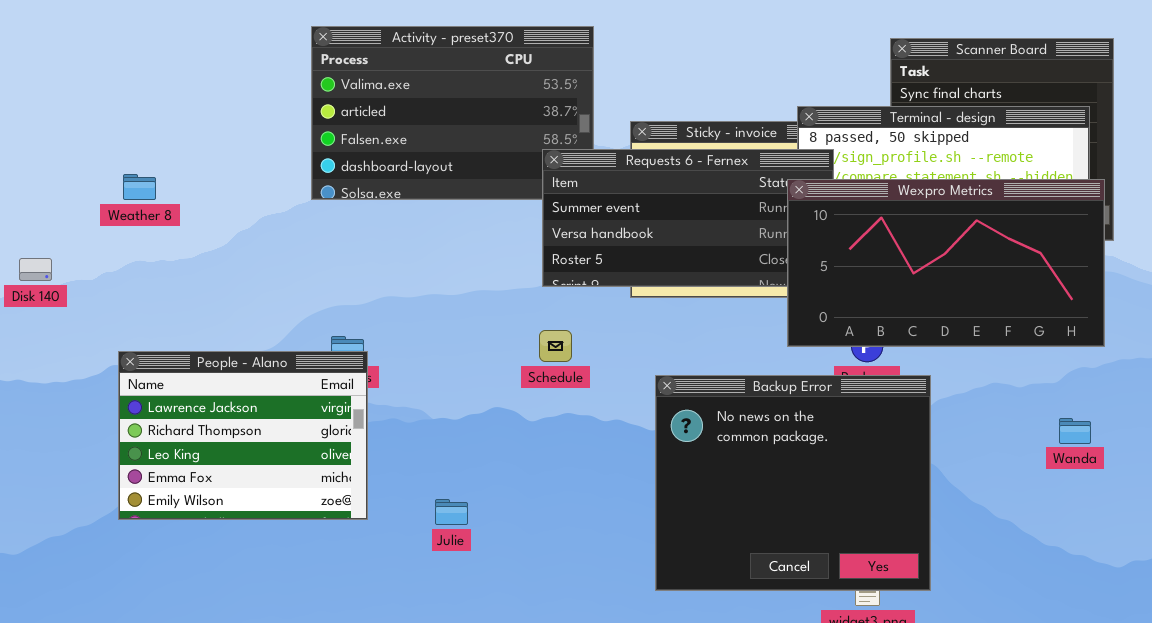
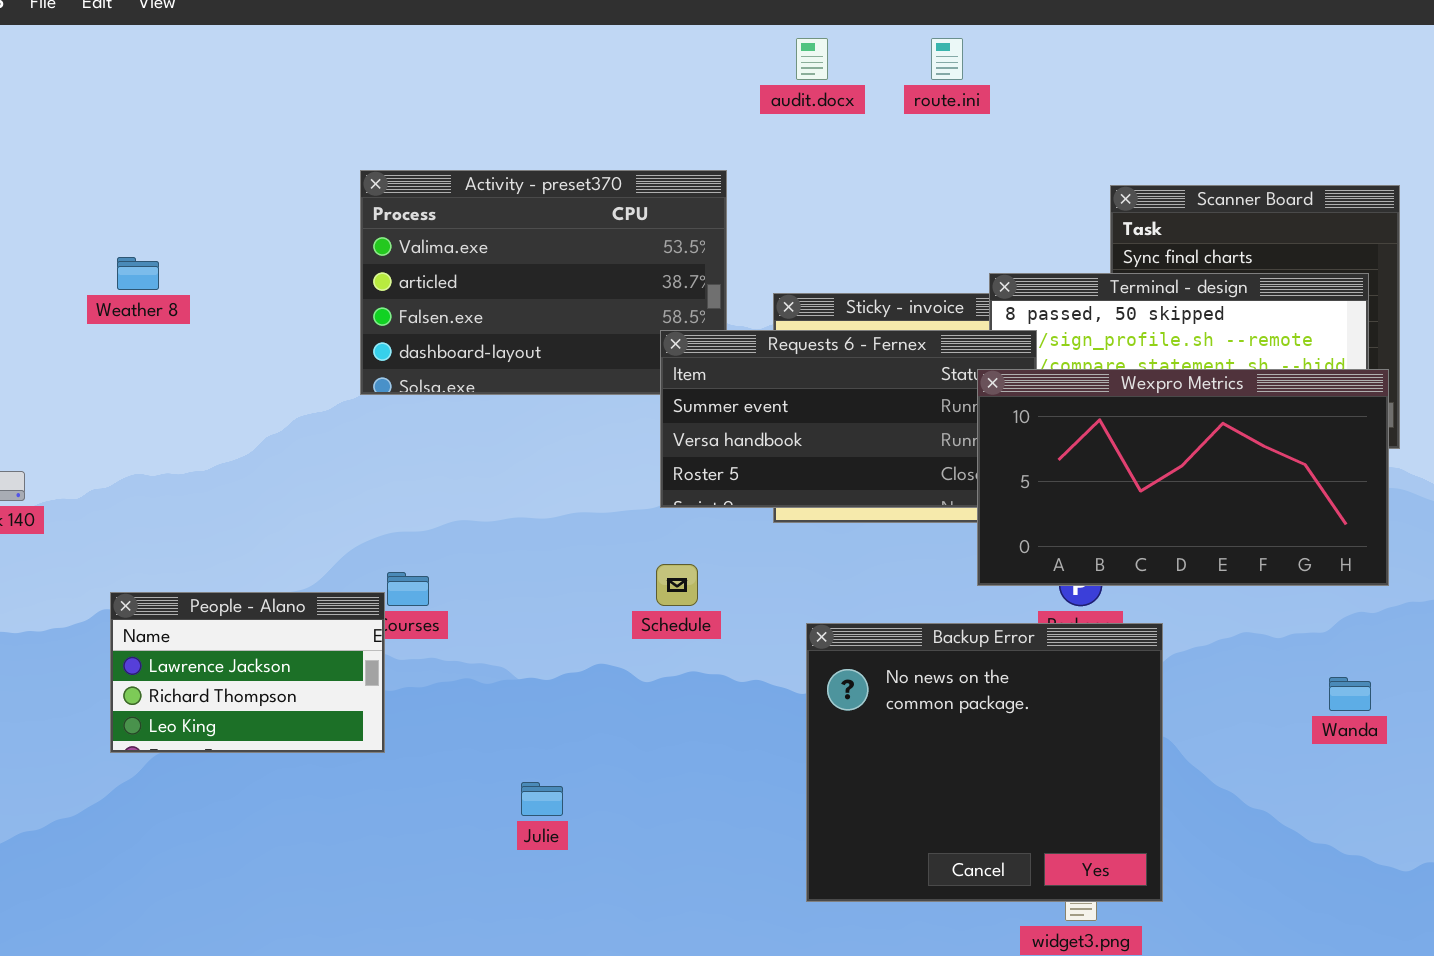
Weather 8: [123,174,156,200] -> [117,257,159,290], moved
People - Alano: [118,351,368,520] -> [110,592,385,753], resized

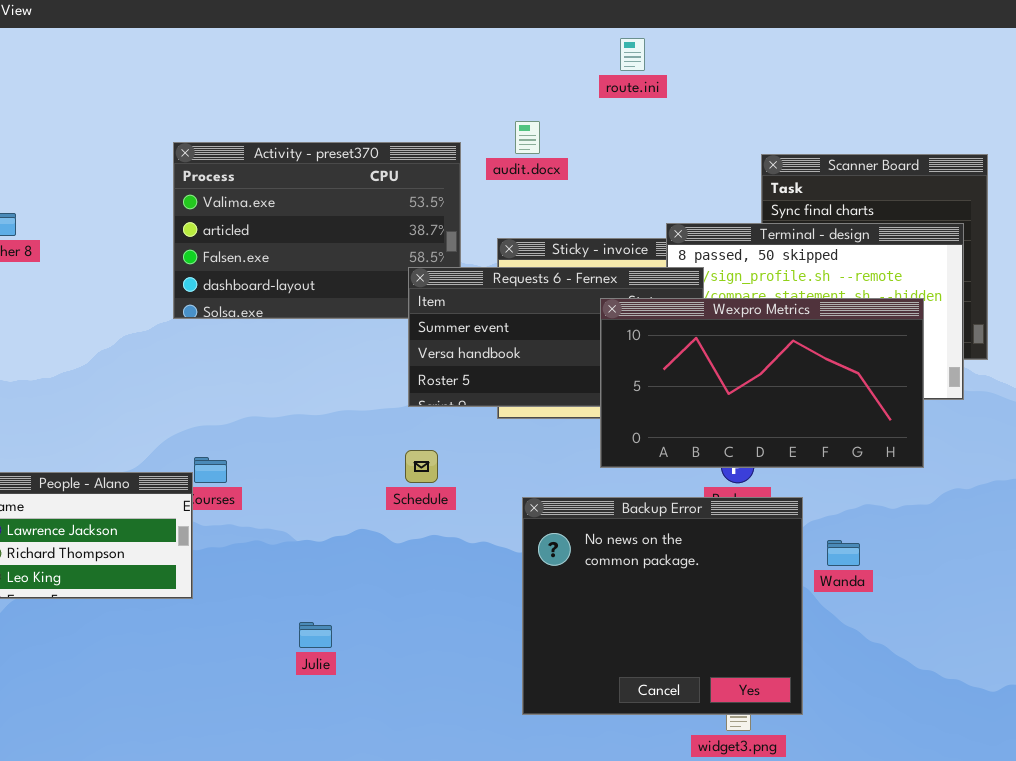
audit.docx: [796,38,828,80] -> [515,121,540,154], moved
Wexpro Metrics: [977,369,1389,586] -> [600,298,924,468], moved
Wanda: [1329,677,1371,711] -> [827,540,860,566], moved

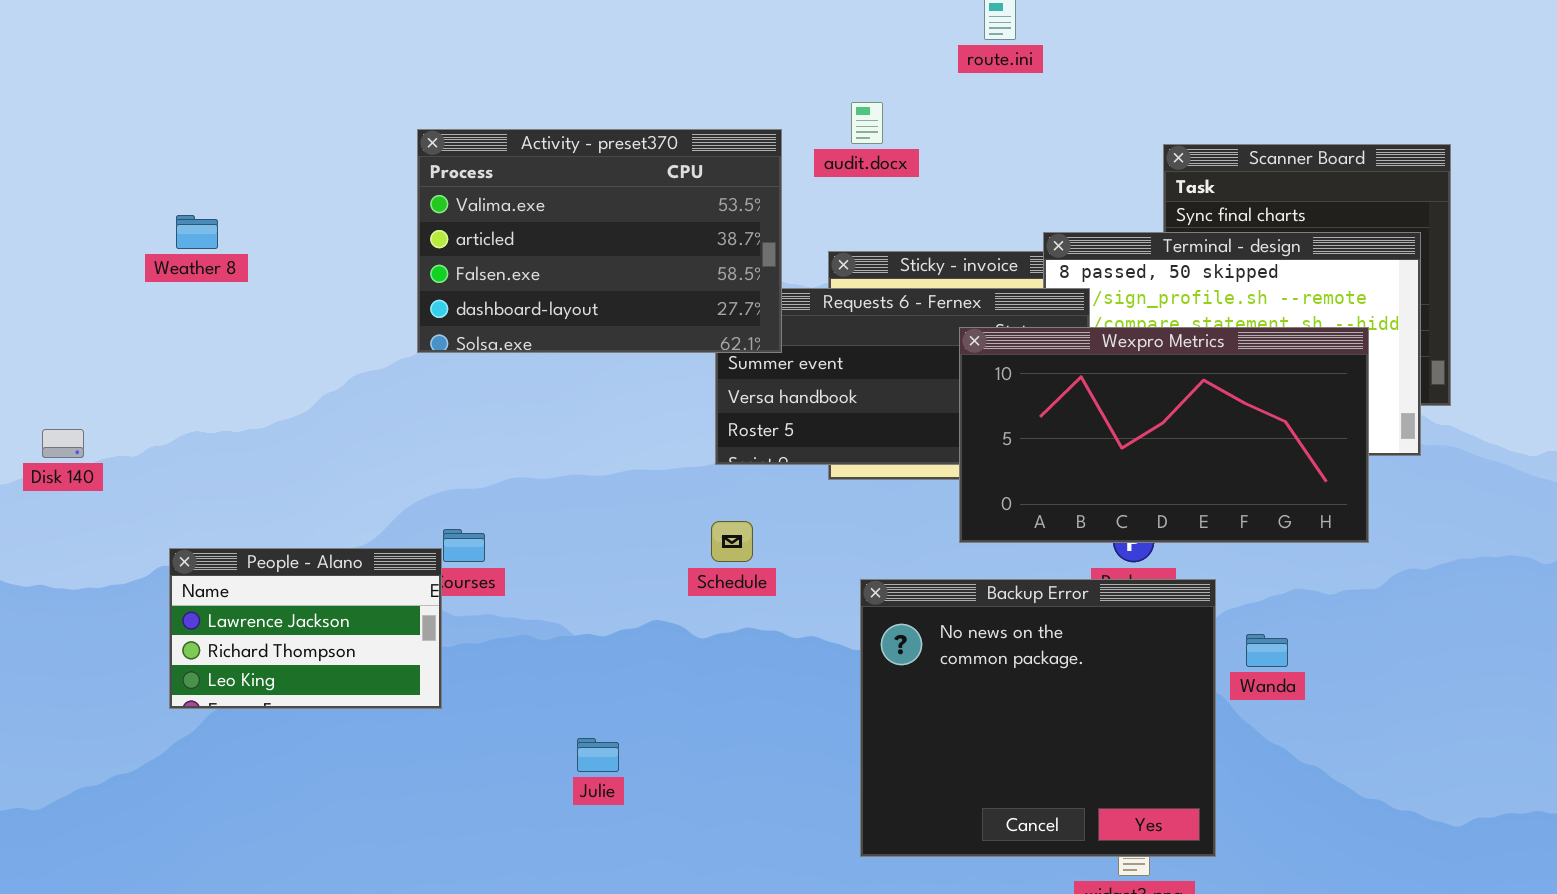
Activity - preset370: [173,142,461,319] -> [417,129,782,353], raised

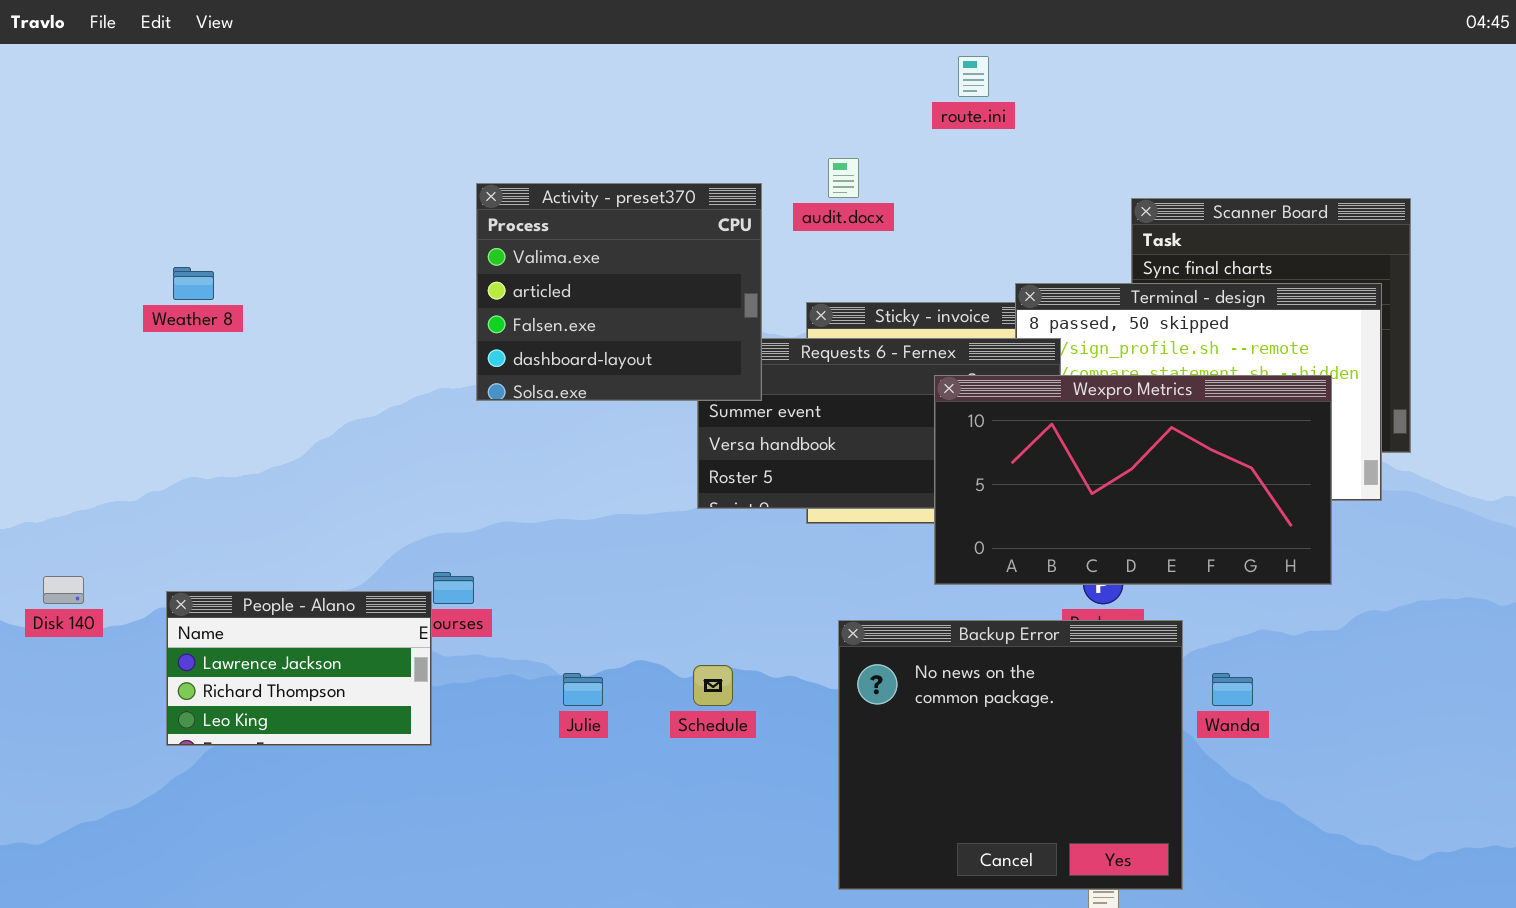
Activity - preset370: [417,129,782,353] -> [476,183,762,401], resized
Disk 140: [42,429,84,458] -> [43,576,84,604], moved
Schedule: [711,521,753,562] -> [693,665,733,706], moved
Julie: [577,738,619,772] -> [563,673,603,706], moved

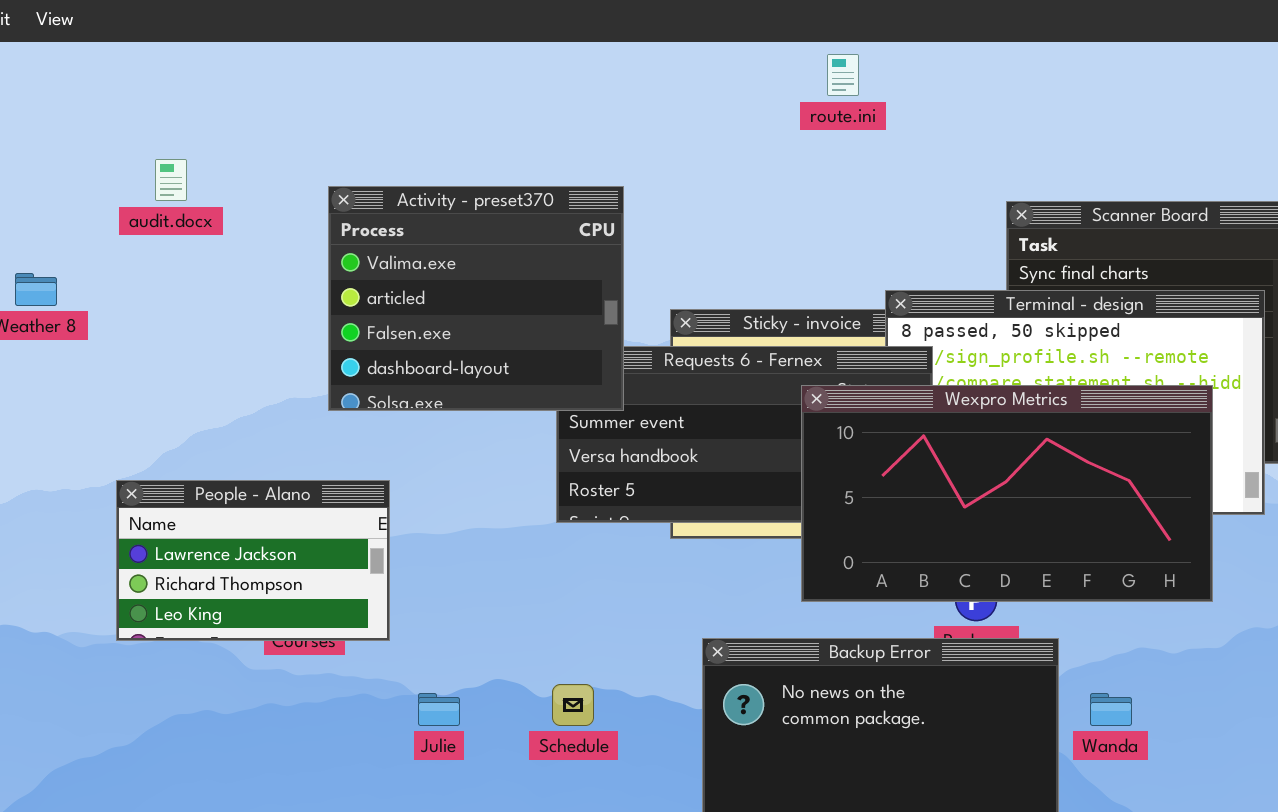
audit.docx: [828,158,859,198] -> [155,159,187,201], moved
People - Alano: [166,591,432,746] -> [116,480,390,641], moved

